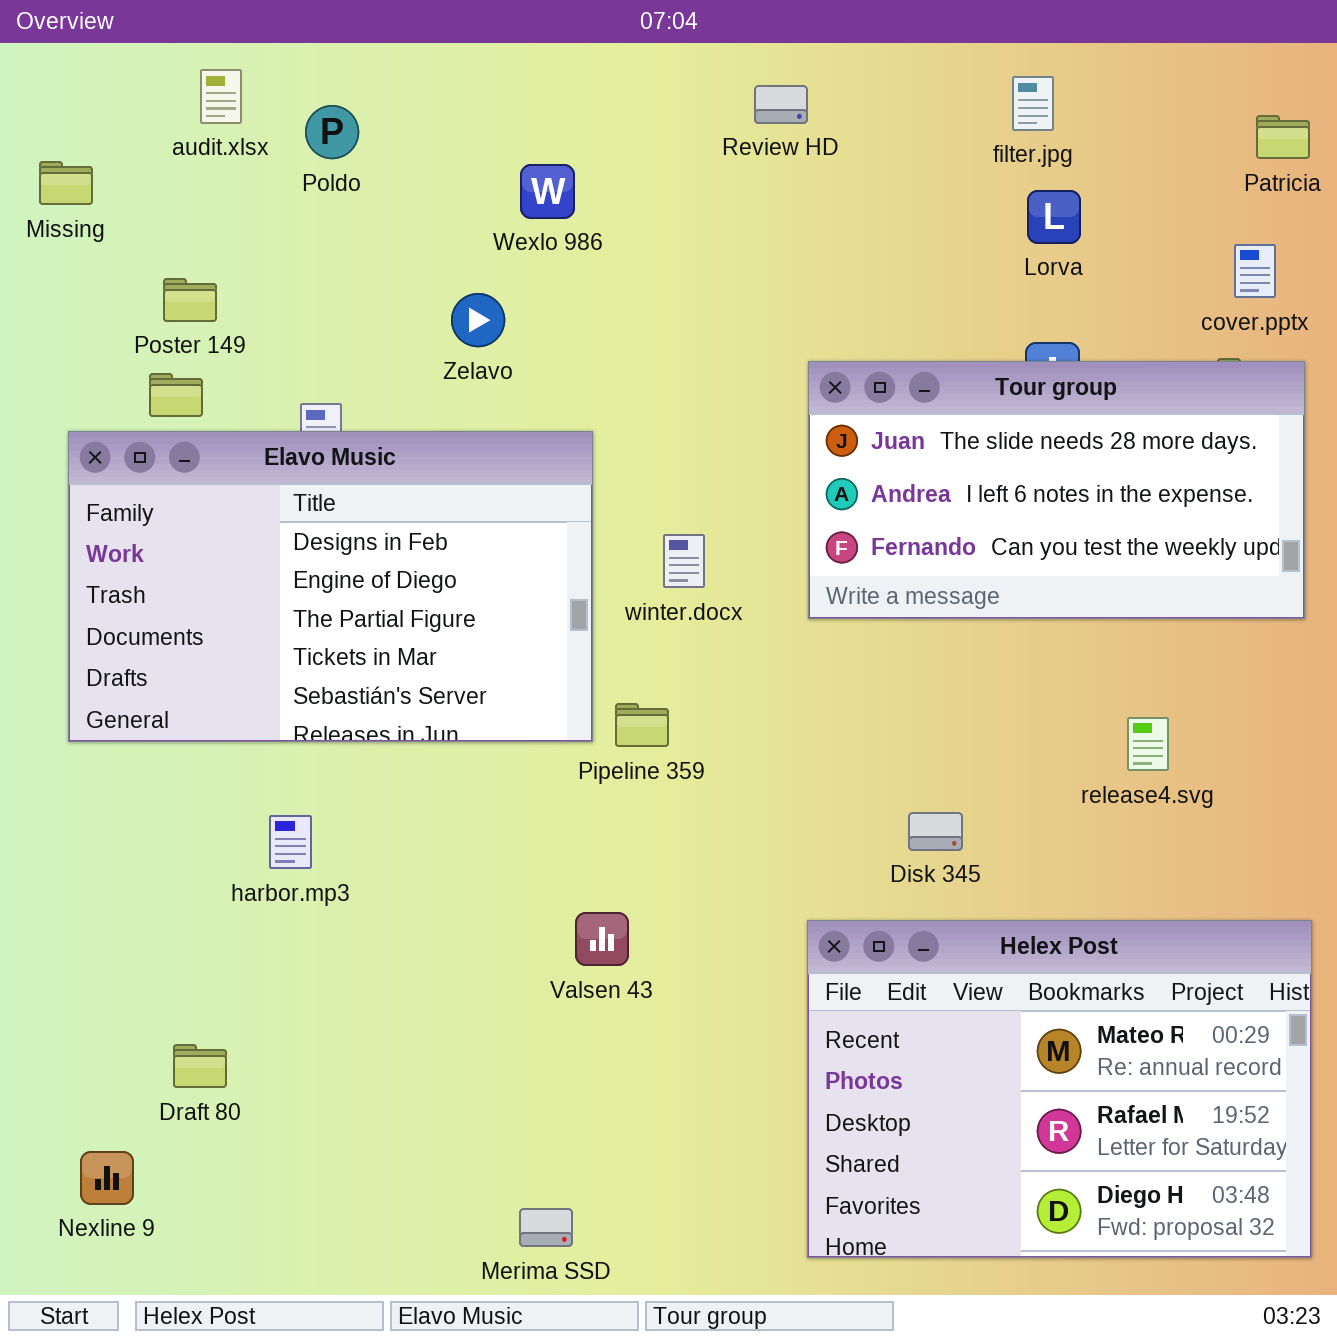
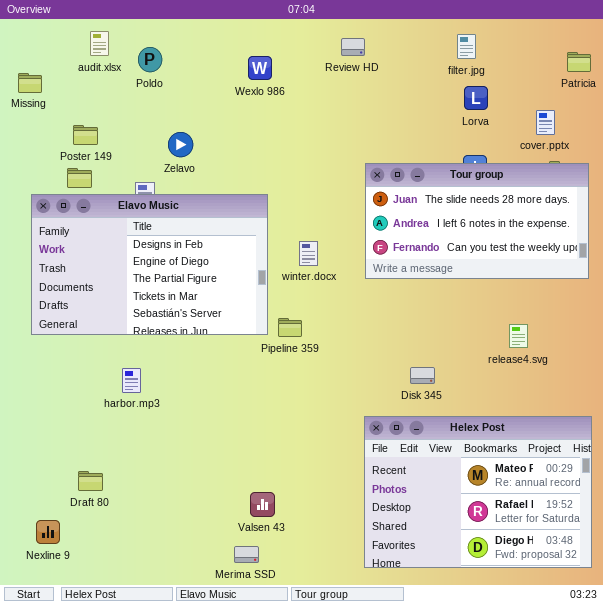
Wexlo 986: [520,164,575,219] -> [248,56,272,80], moved
cover.pptx: [1234,244,1276,298] -> [536,110,555,135], moved
Zelavo: [451,293,505,347] -> [168,132,193,157], moved
Valsen 43: [575,912,629,966] -> [250,492,275,517], moved

